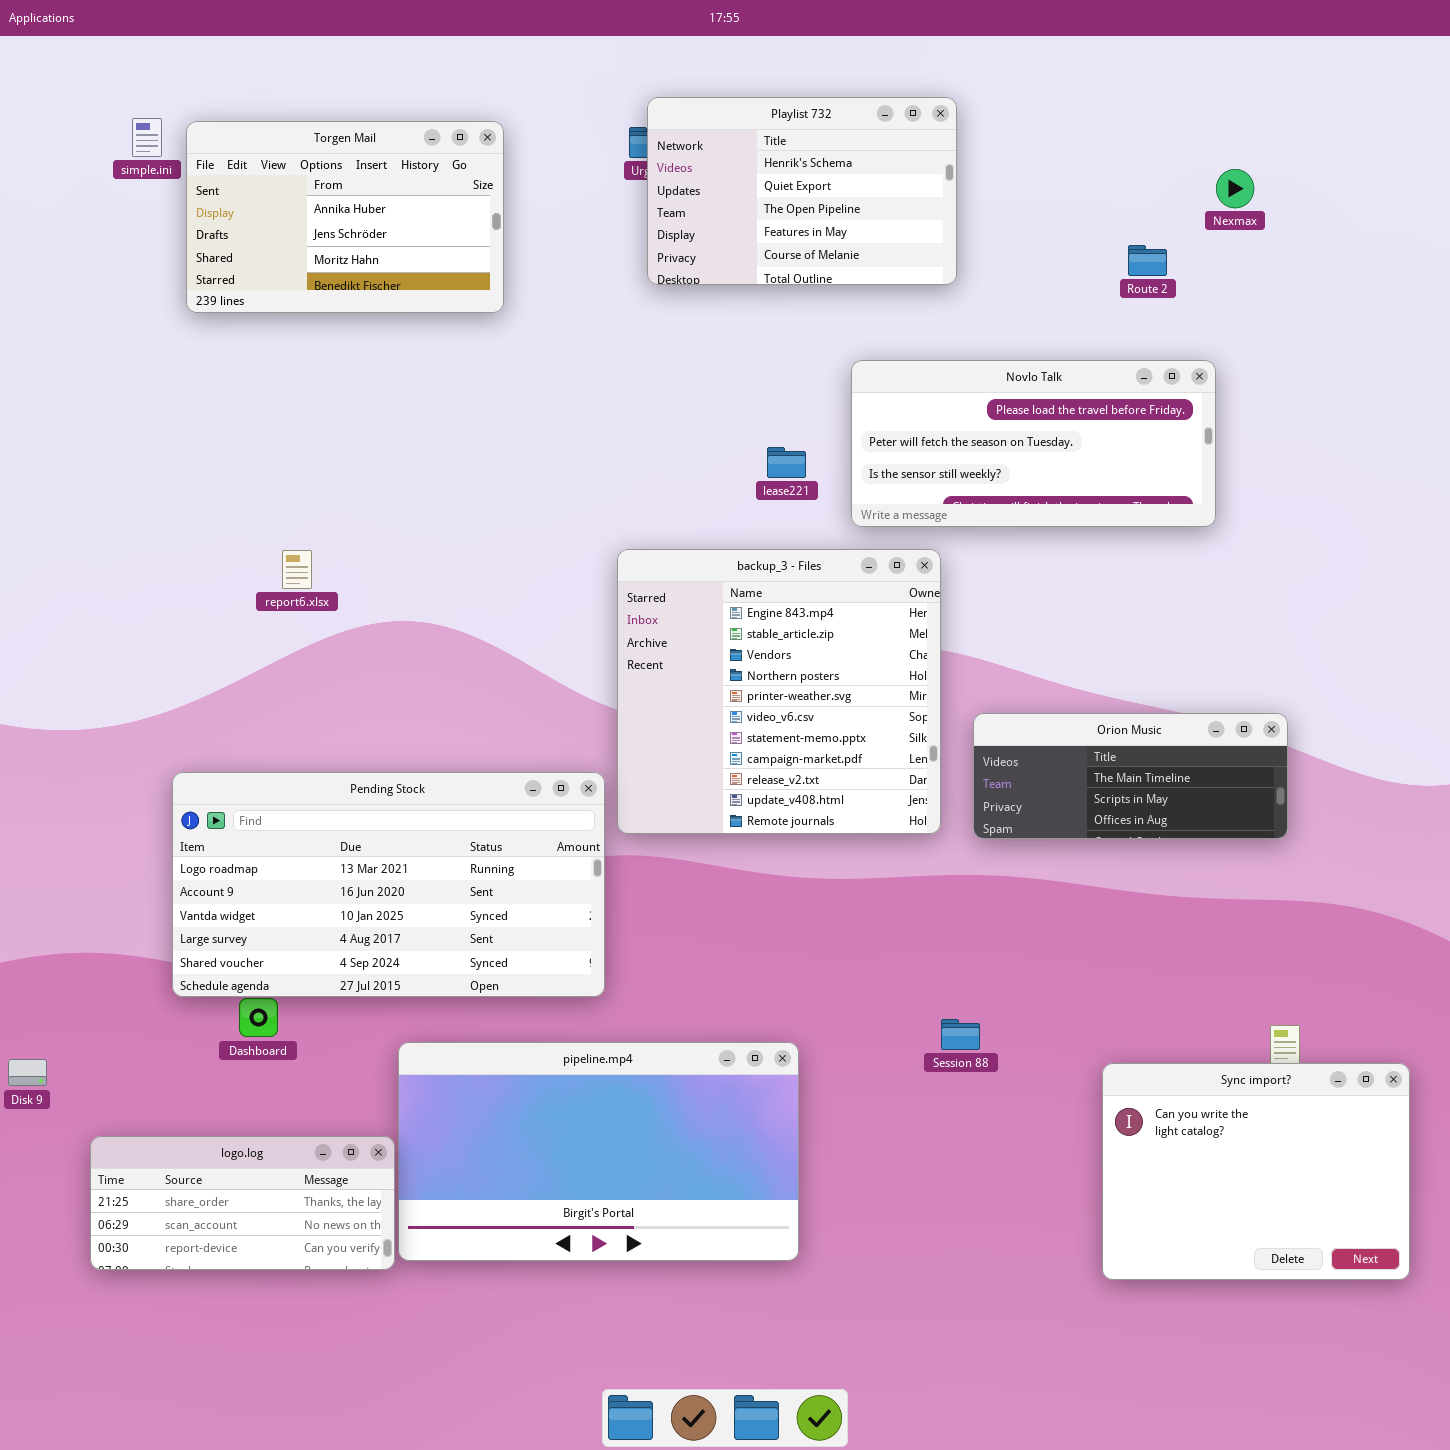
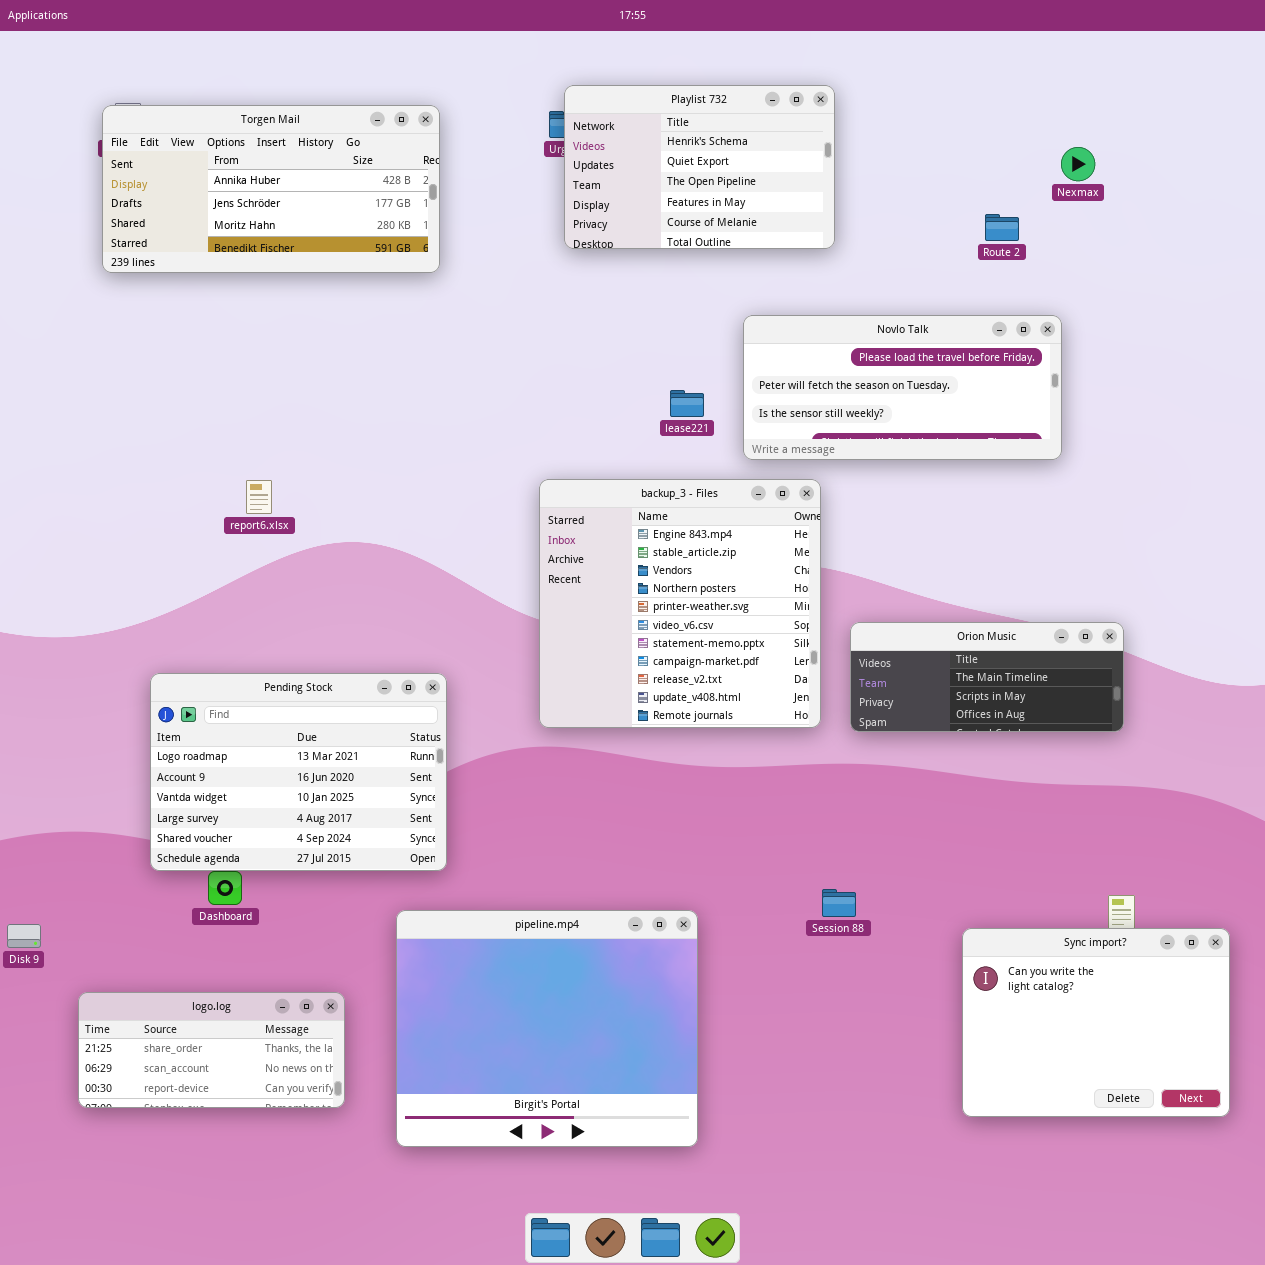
Torgen Mail: [186,121,504,313] -> [102,105,440,273], resized
Pending Stock: [172,772,605,997] -> [150,673,447,871], resized
pipeline.mp4: [398,1042,799,1261] -> [396,910,698,1147], resized

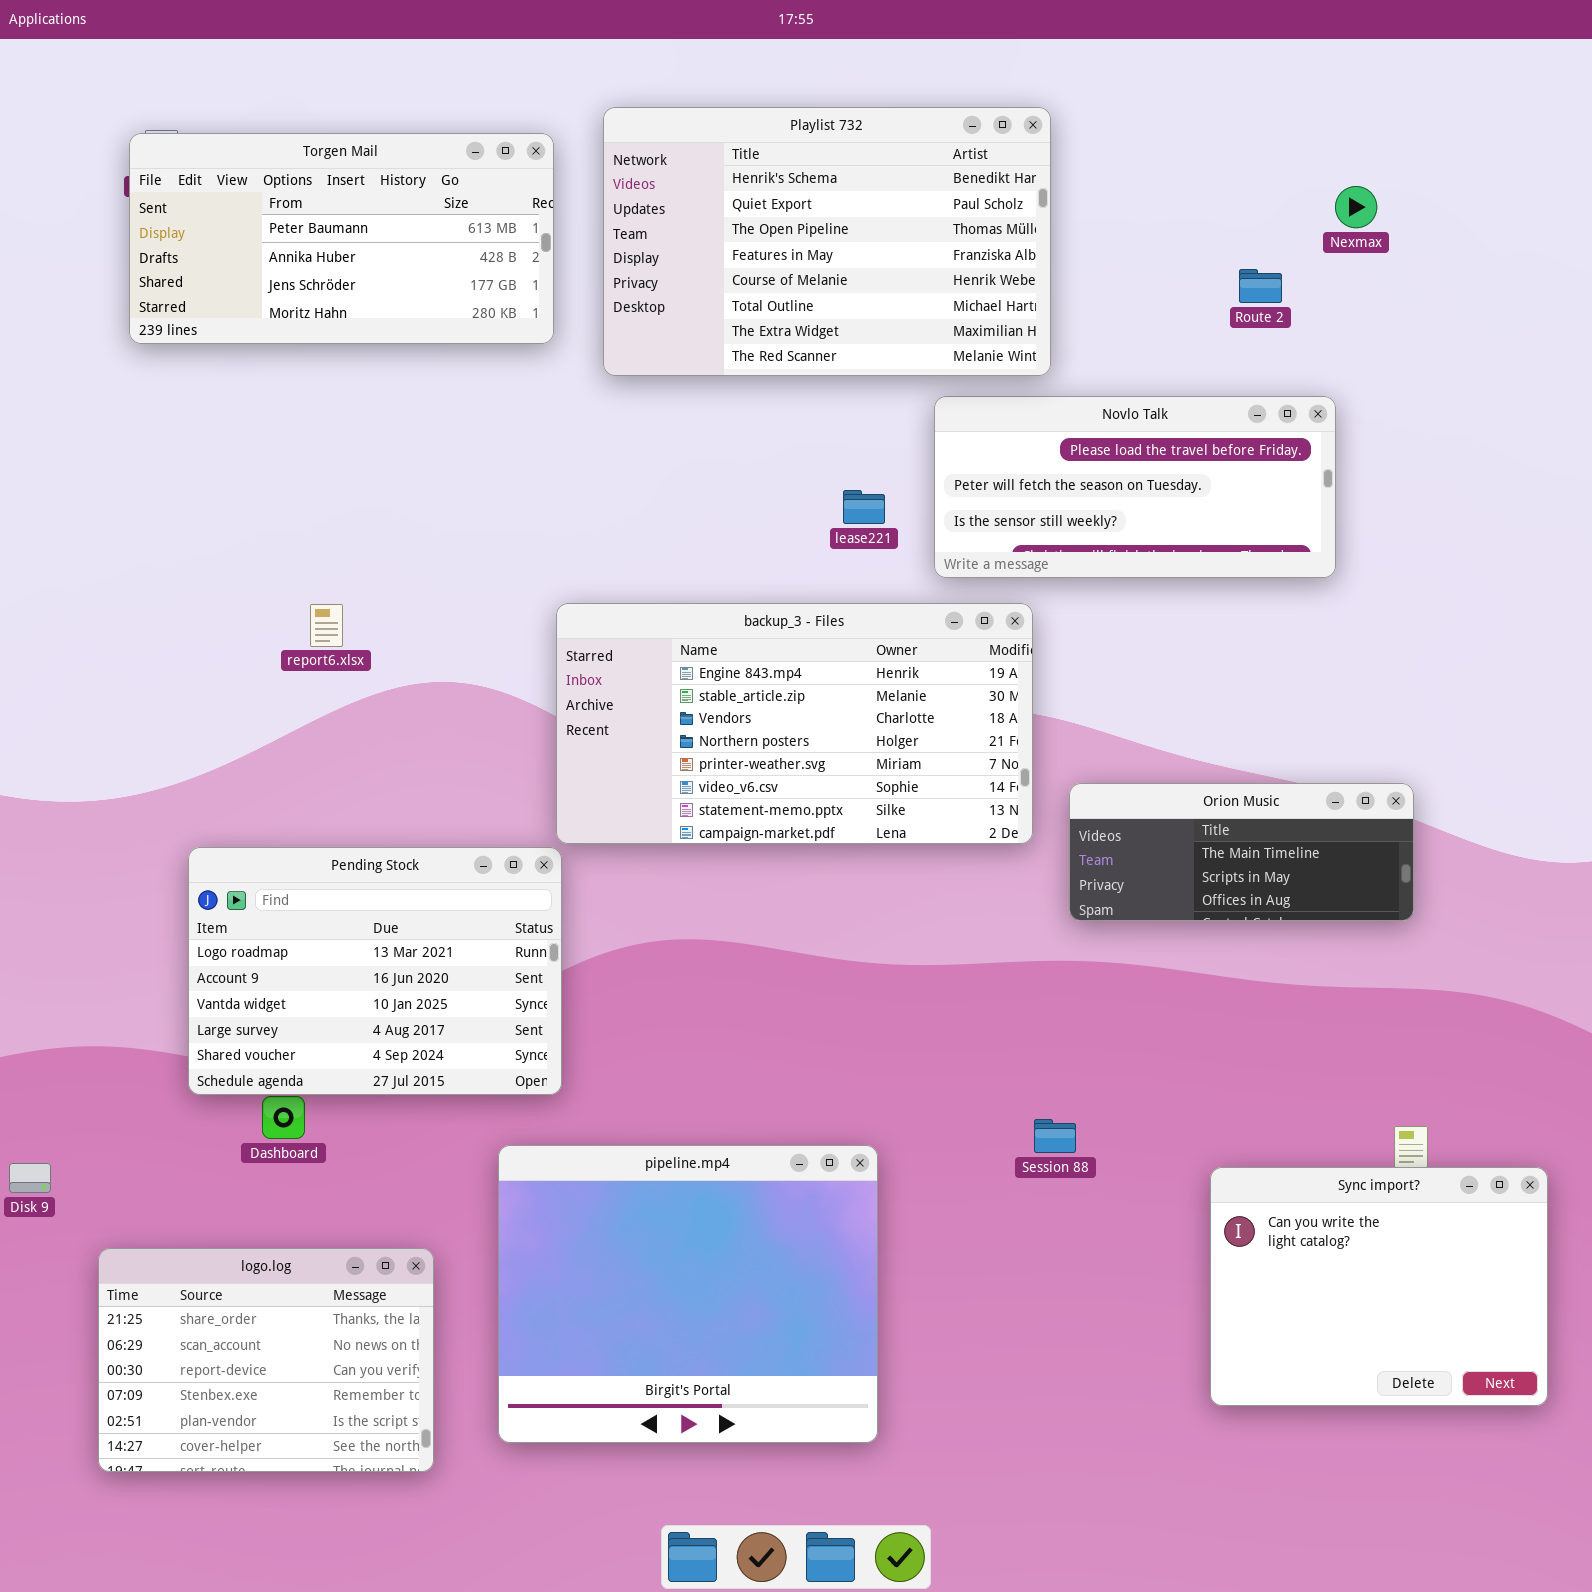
Playlist 732: [564,85,835,249] -> [603,107,1051,376], resized
Torgen Mail: [102,105,440,273] -> [129,133,554,344], scrolled up 1 row
backup_3 - Files: [539,479,821,728] -> [556,603,1033,844], resized
logo.log: [78,992,345,1108] -> [98,1248,434,1472], resized

